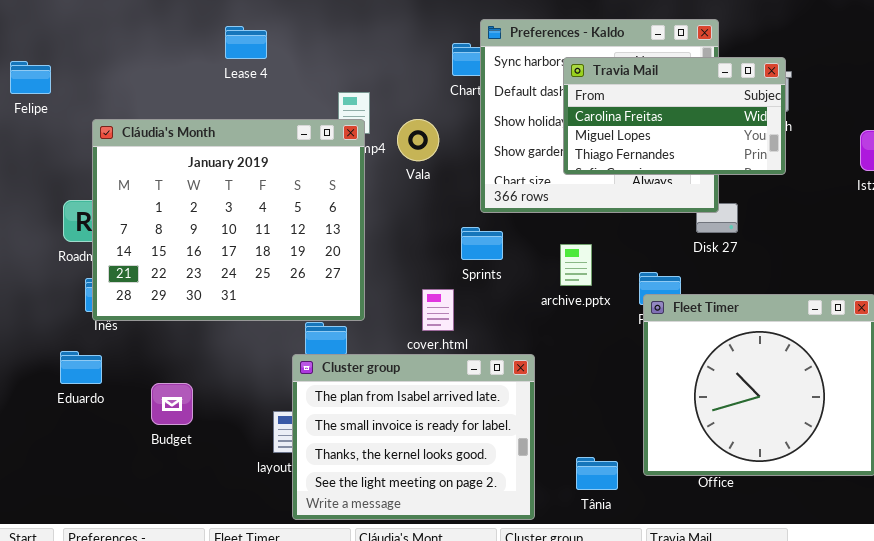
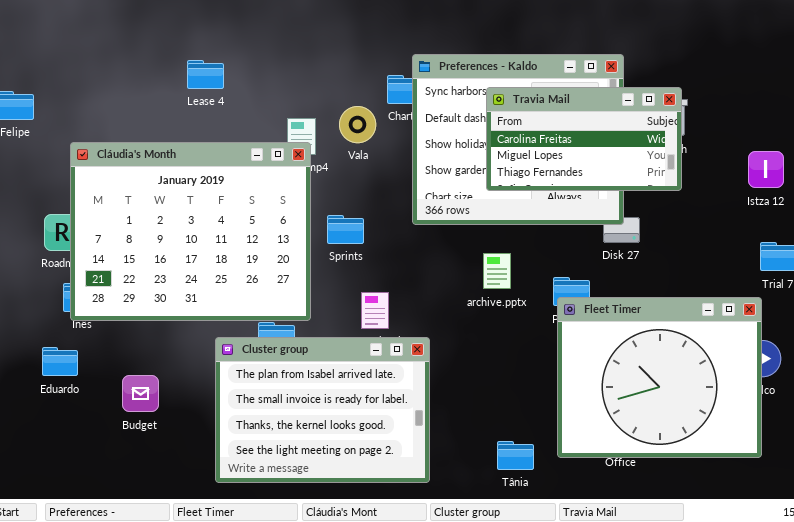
Vala: [397,119,439,161] -> [339,106,376,143], moved
Sprints: [461,227,503,260] -> [327,215,364,244], moved
Cluster group: [292,354,535,520] -> [215,337,430,483], moved

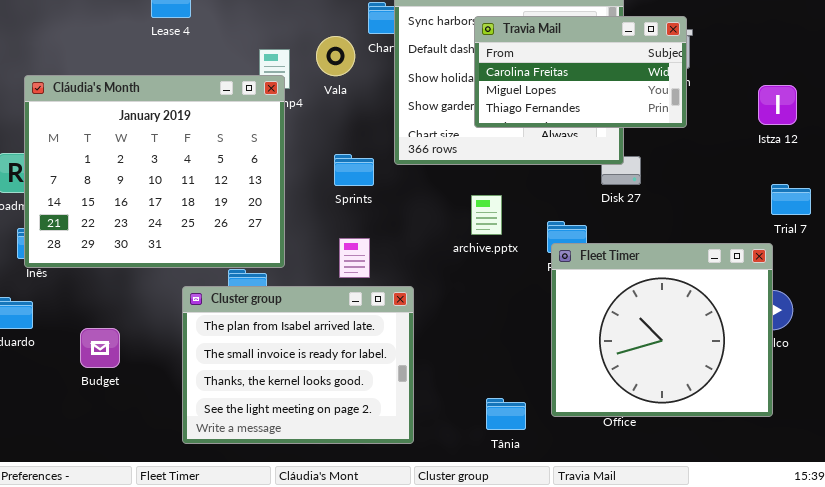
Sprints: [327,215,364,244] -> [334,154,374,186], moved

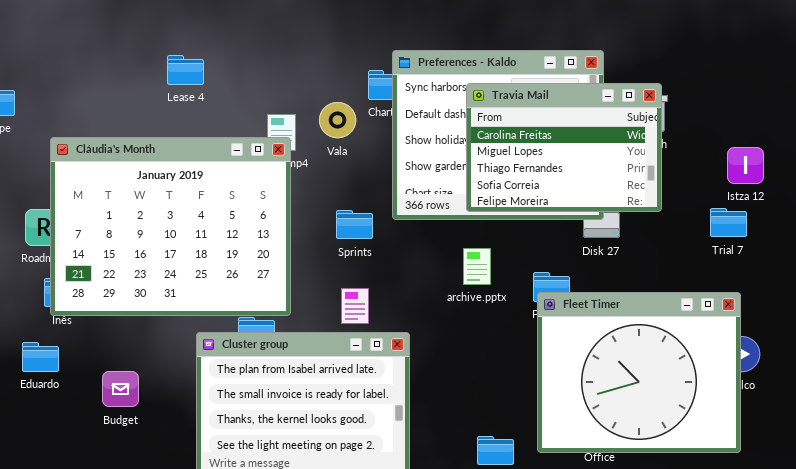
Travia Mail: [474,16,687,128] -> [466,83,662,212], resized
Trial 7: [771,184,811,215] -> [710,208,747,237], moved

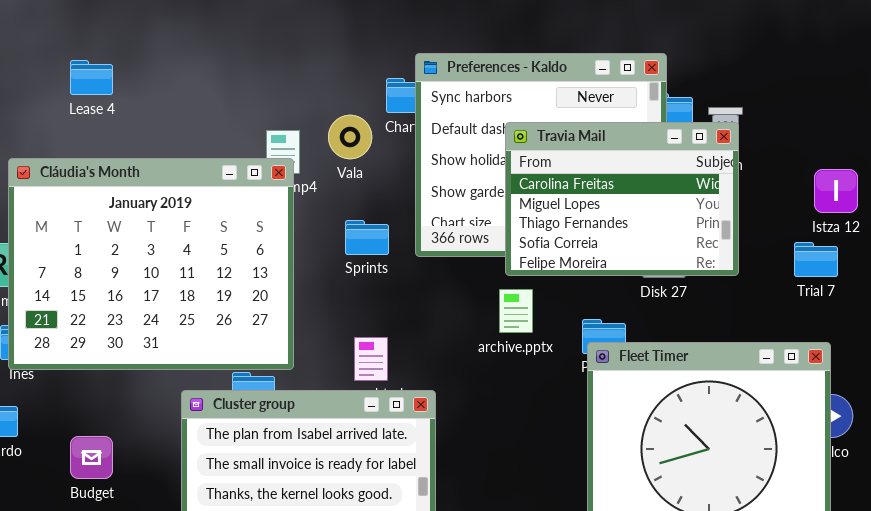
Lease 4: [167,55,204,85] -> [70,60,113,95], moved
Travia Mail: [466,83,662,212] -> [505,122,739,276], moved
Sprints: [336,210,373,239] -> [345,220,389,255], moved

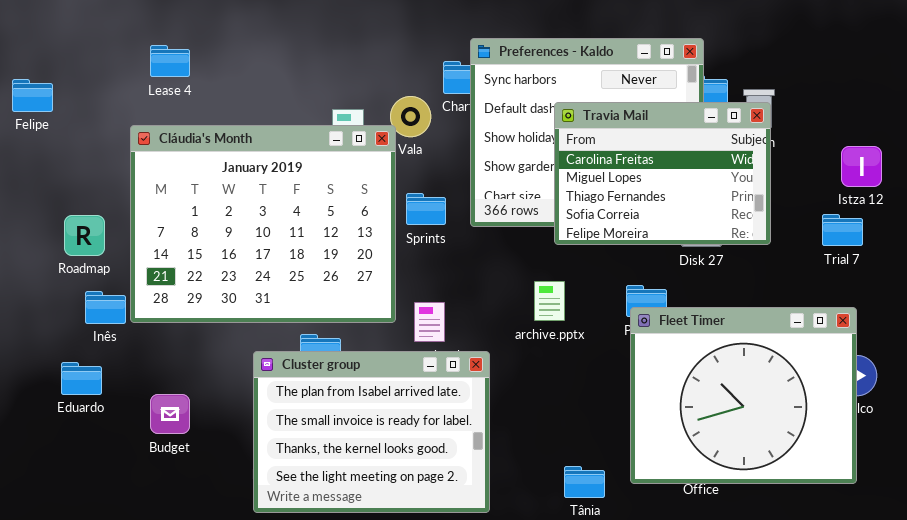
Cláudia's Month: [8,158,294,370] -> [130,125,396,323], moved
archive.pptx: [499,289,533,333] -> [534,281,565,321], moved

